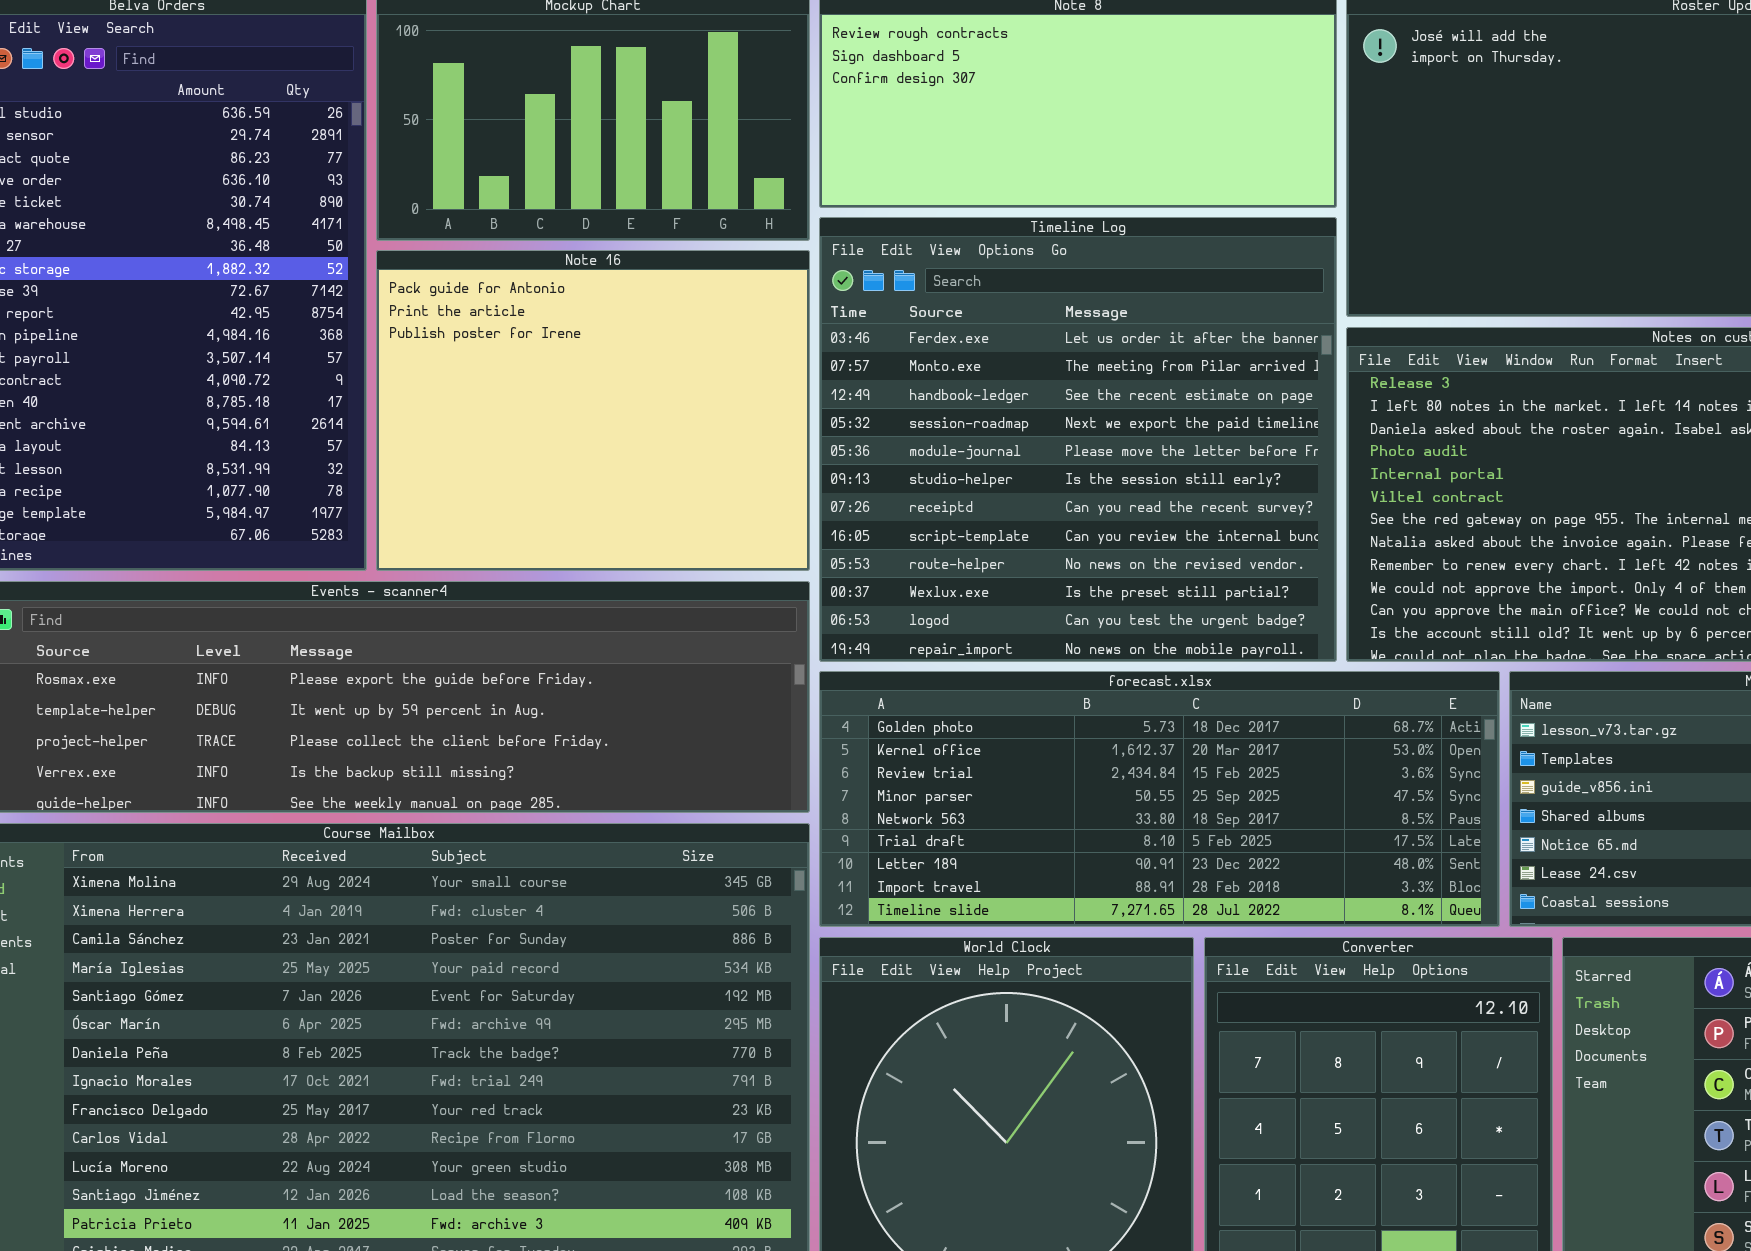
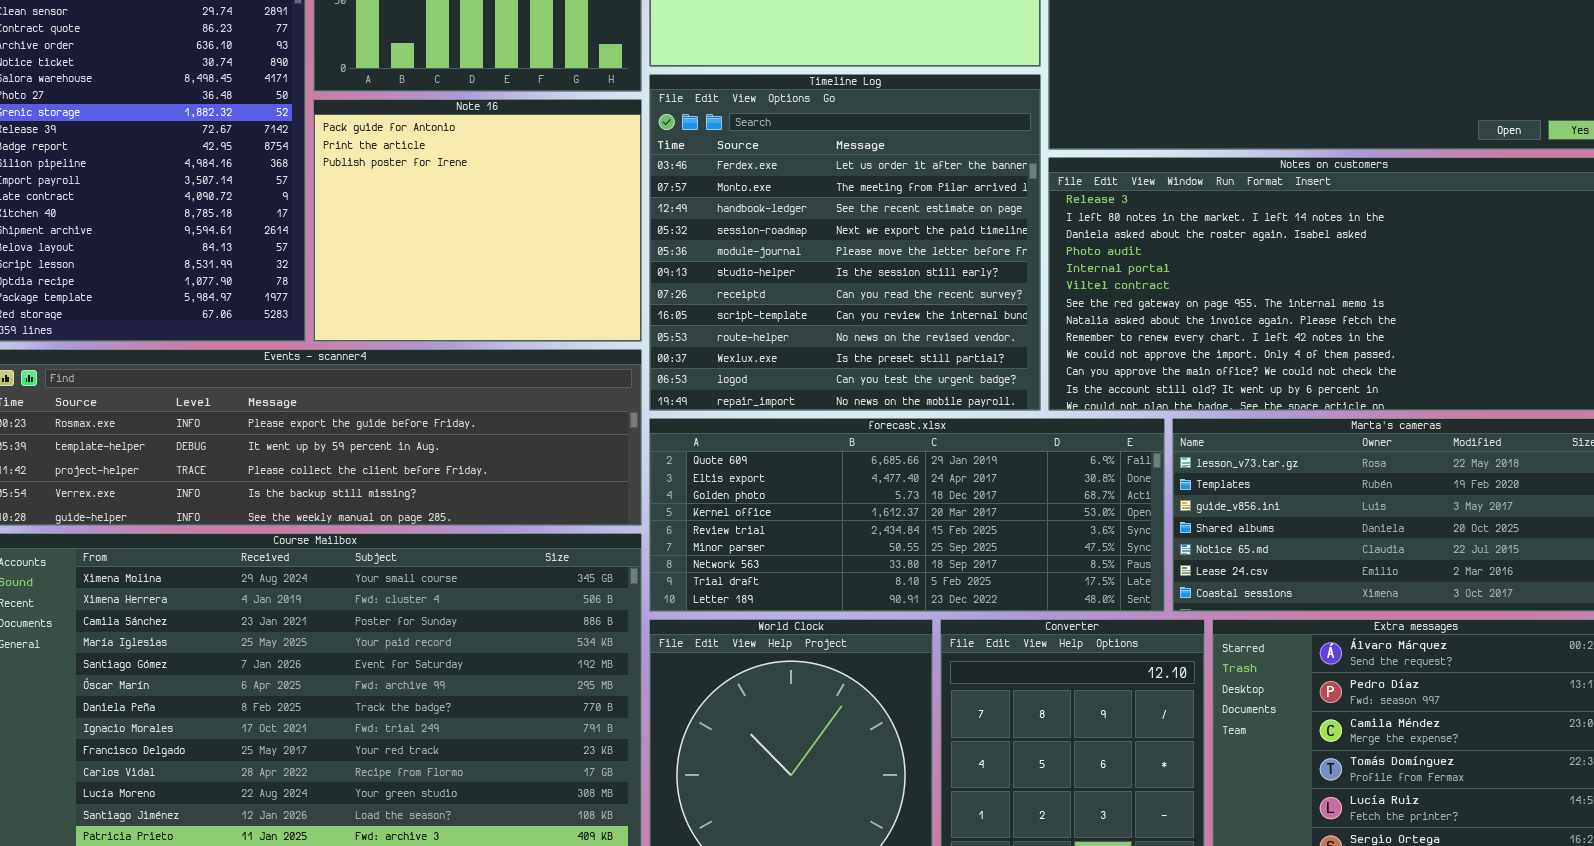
forecast.xlsx: [819,671,1500,927] -> [649,418,1165,612], scrolled up 2 rows

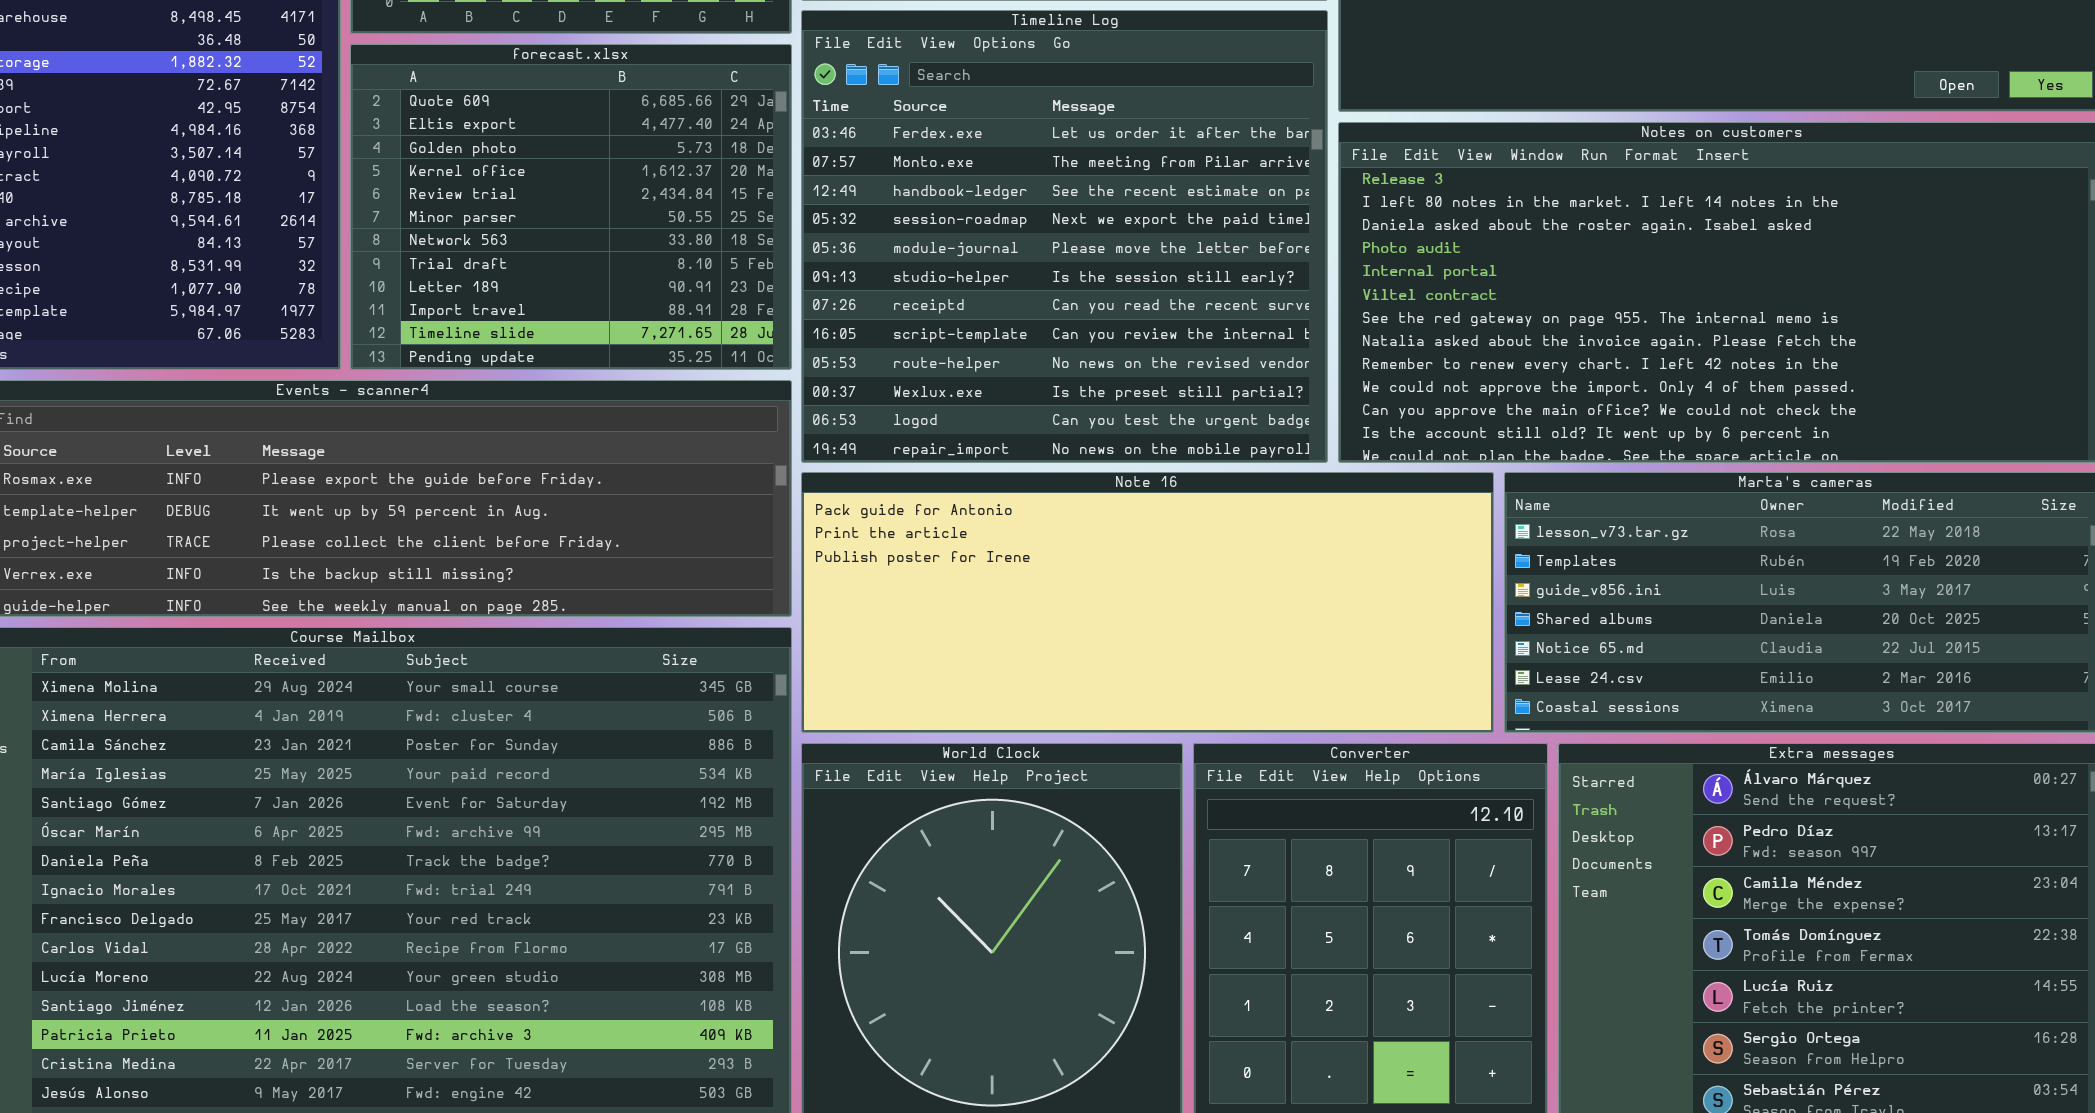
Note 16: [313,99,642,342] -> [801,472,1494,733], moved, resized
forecast.xlsx: [649,418,1165,612] -> [350,44,792,370], moved, resized

